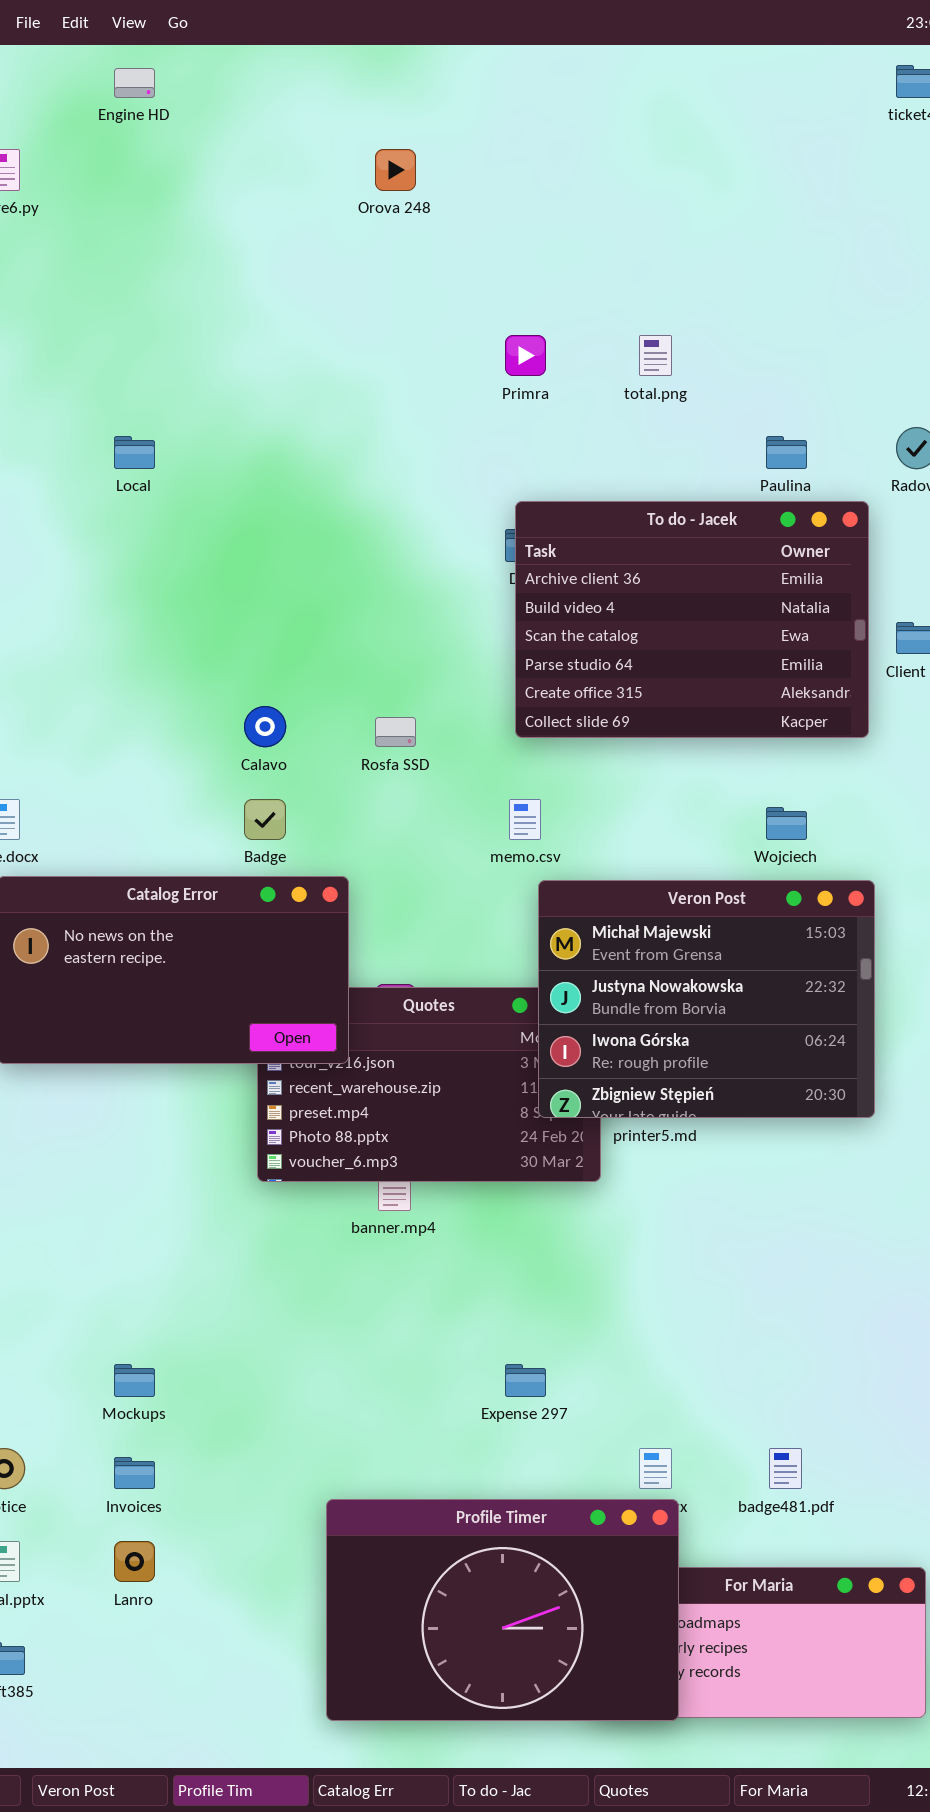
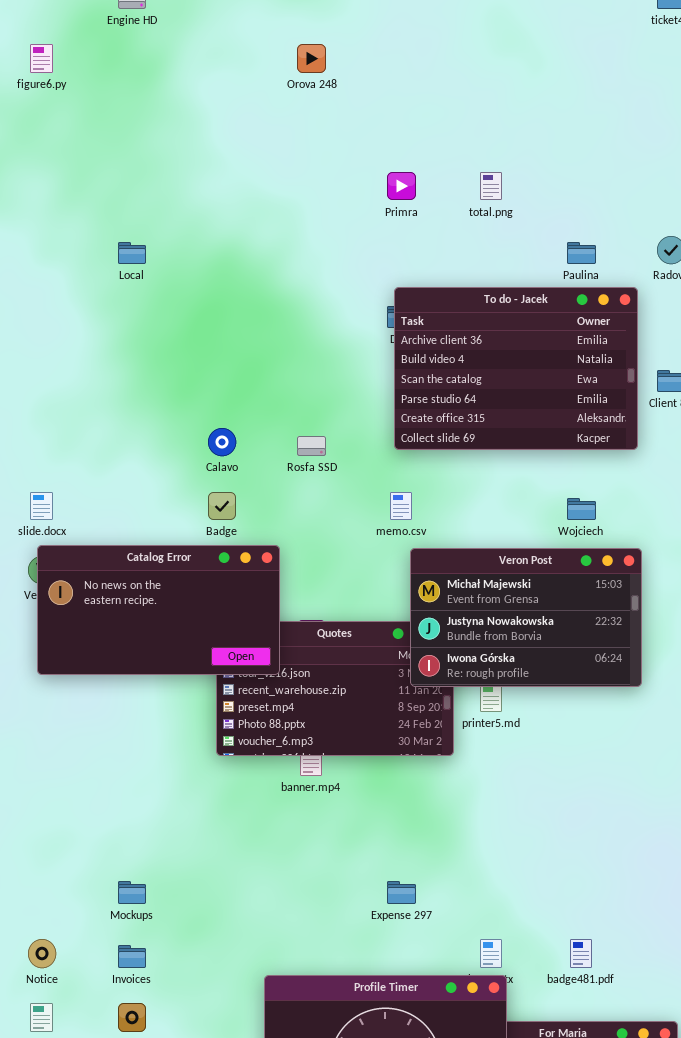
Veron Post: [538,880,875,1118] -> [410,548,642,687], resized

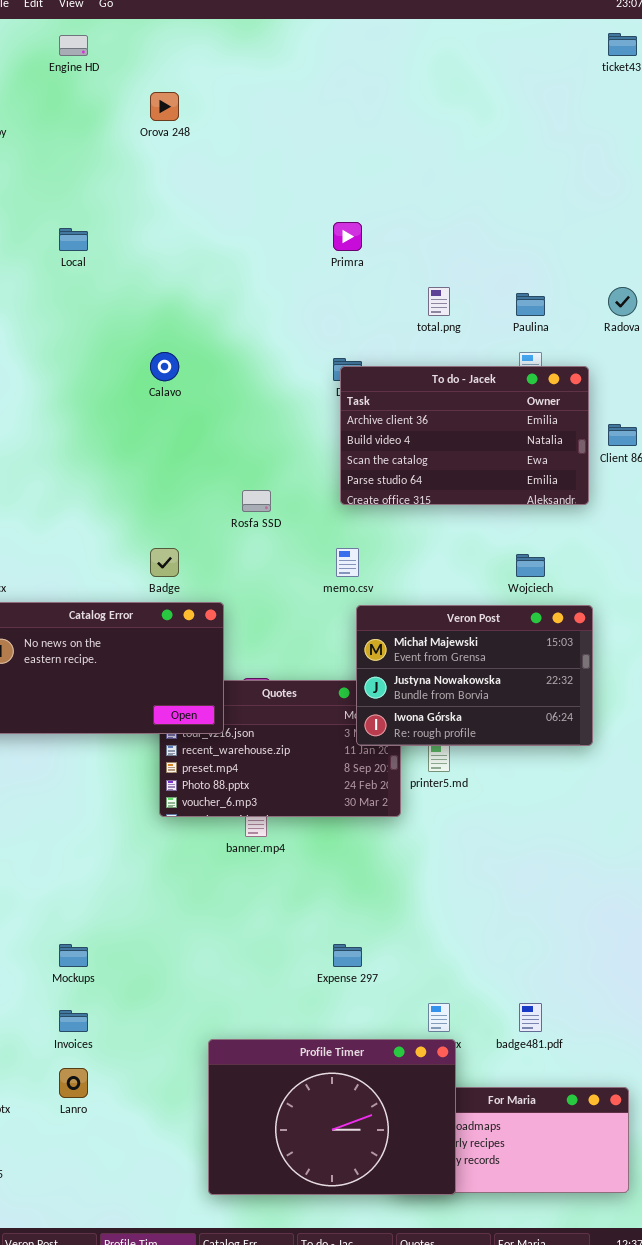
Orova 248: [297,44,326,73] -> [150,92,179,121], moved
total.png: [480,172,502,200] -> [428,287,450,316], moved
Local: [118,242,146,264] -> [59,228,88,251], moved
To do - Jacek: [394,287,638,450] -> [340,366,589,505], resized
Calavo: [208,428,236,456] -> [150,352,179,381], moved

